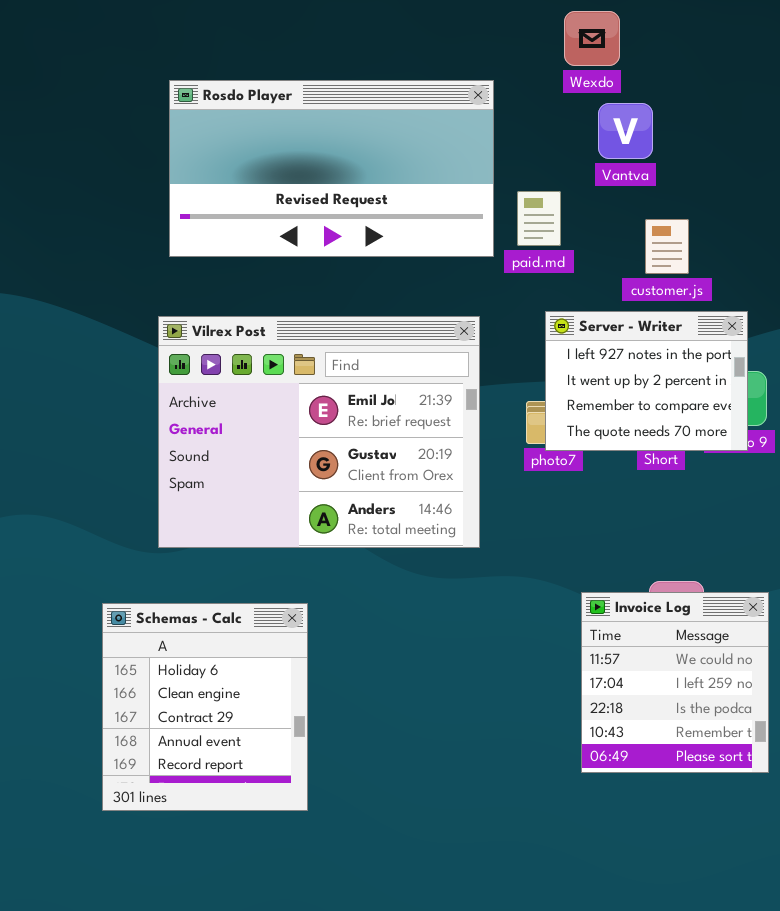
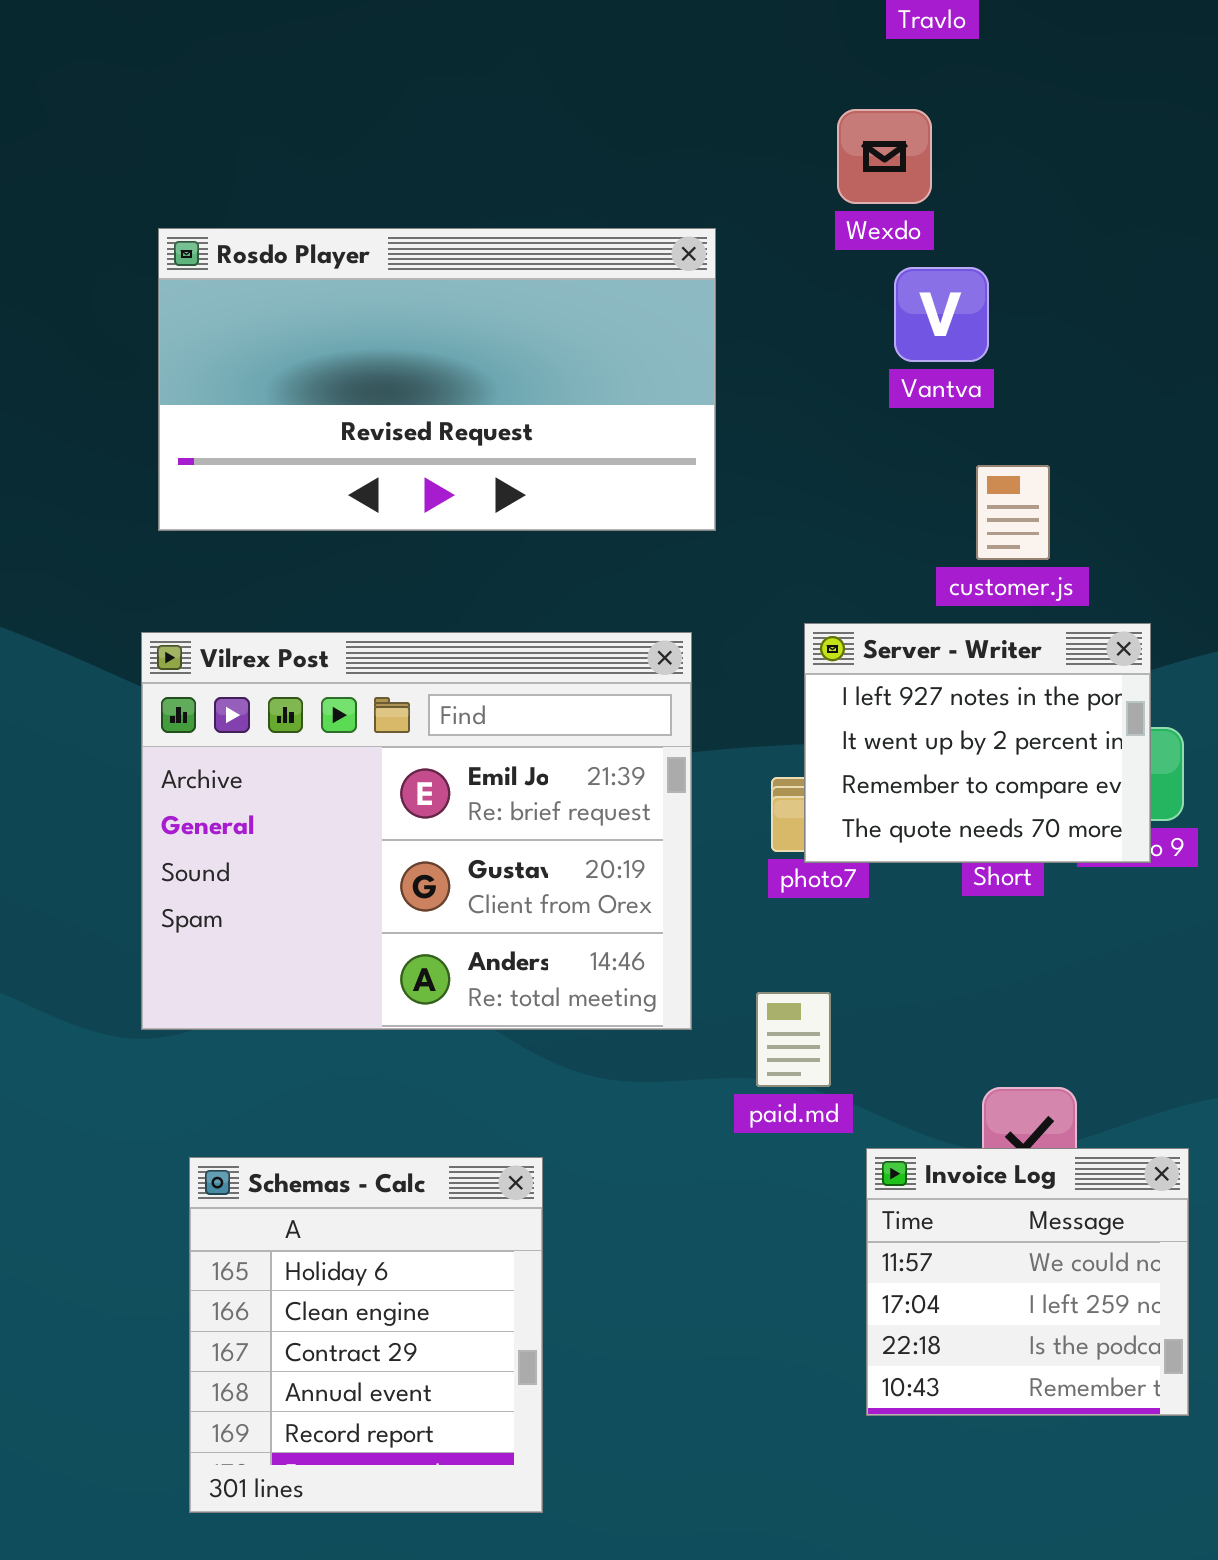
paid.md: [517,191,561,246] -> [756,992,831,1087], moved
Invoice Log: [581,592,769,773] -> [866,1148,1189,1416], resized
Schemas - Calc: [102,603,308,811] -> [189,1157,543,1513], moved

